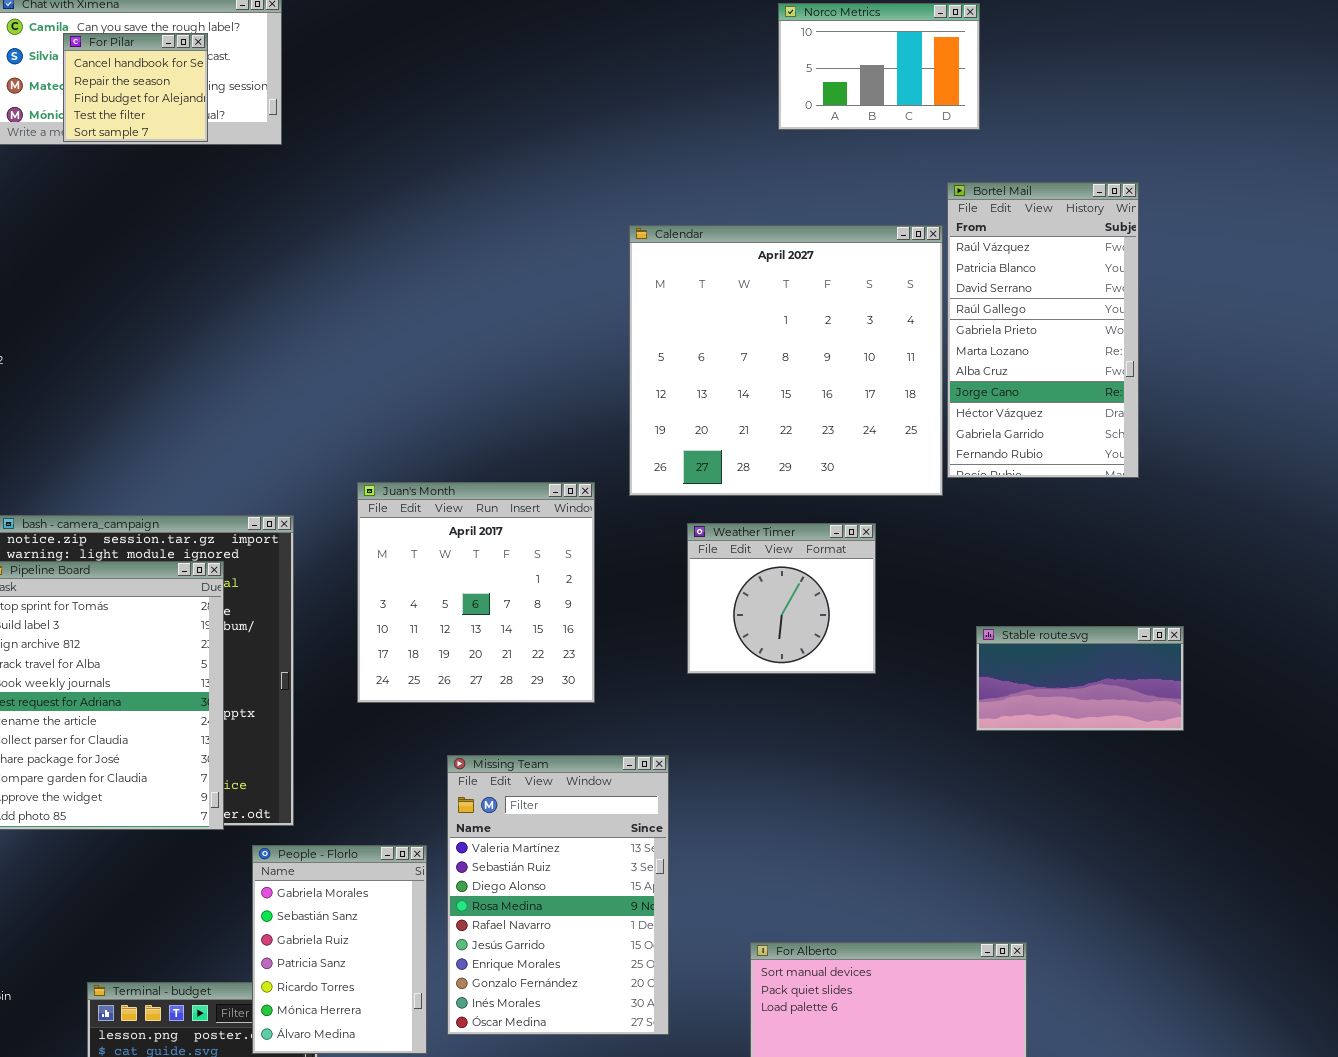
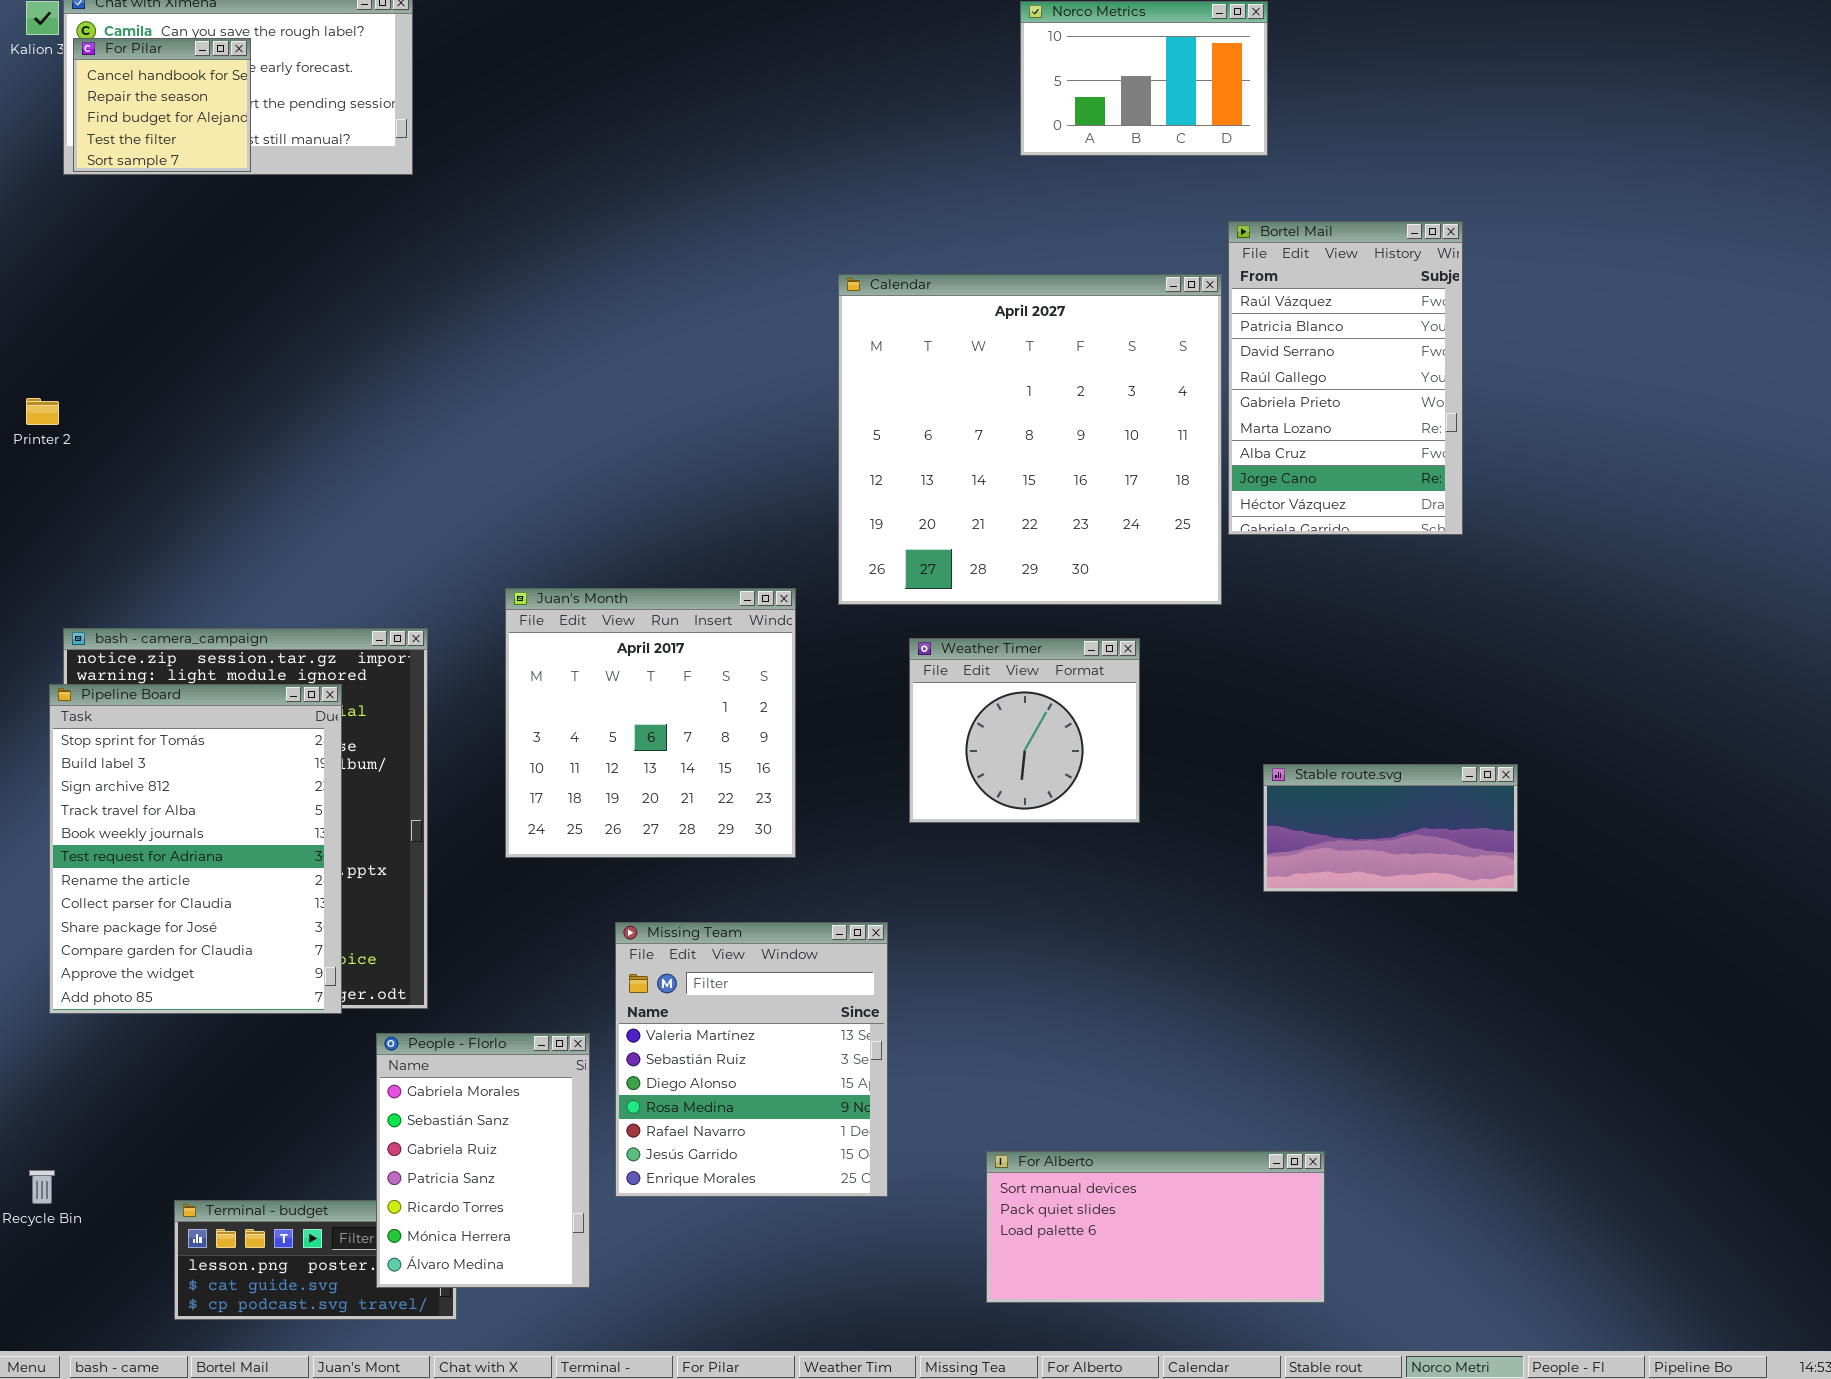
For Pilar: [63,33,208,142] -> [73,38,251,172], moved
Bortel Mail: [947,182,1139,478] -> [1228,221,1463,535], resized
Missing Team: [447,755,669,1035] -> [615,922,888,1197], resized

